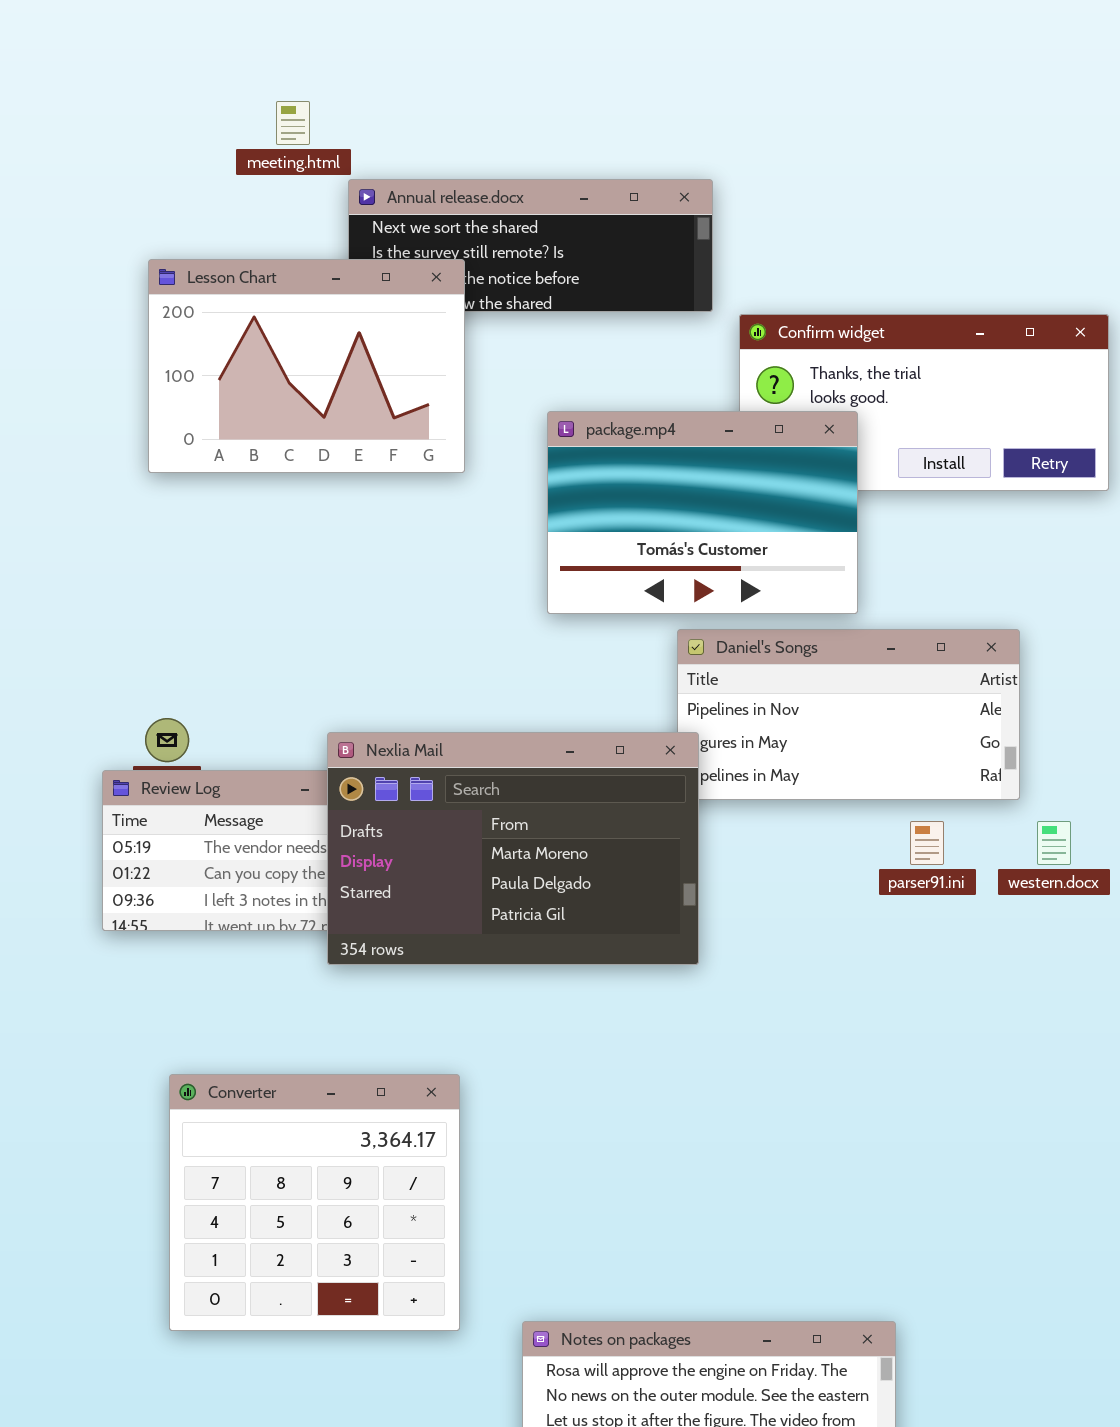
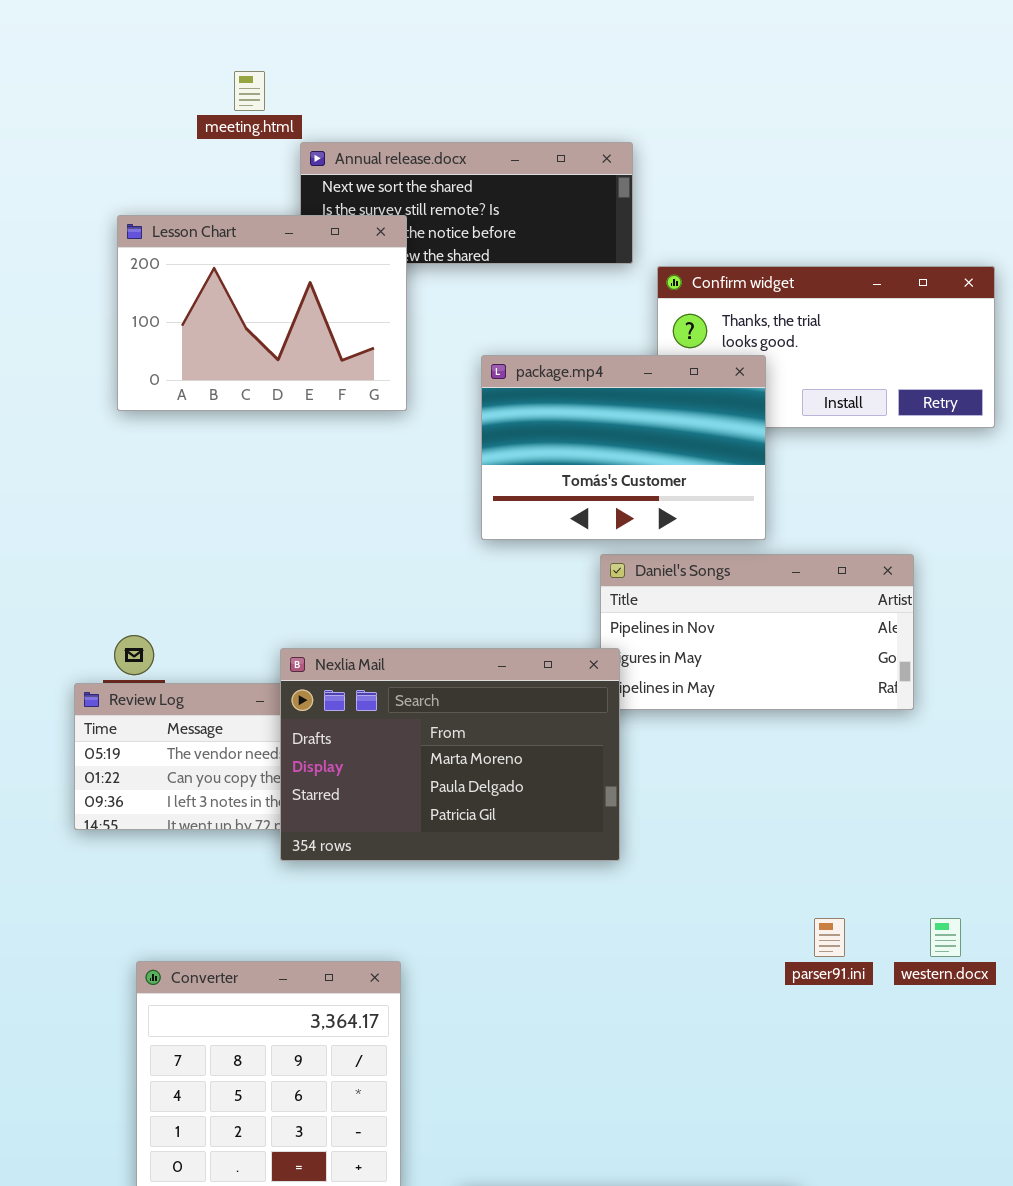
parser91.ini: [910,821,944,865] -> [814,918,845,957], moved
western.docx: [1037,821,1071,865] -> [930,918,961,957], moved

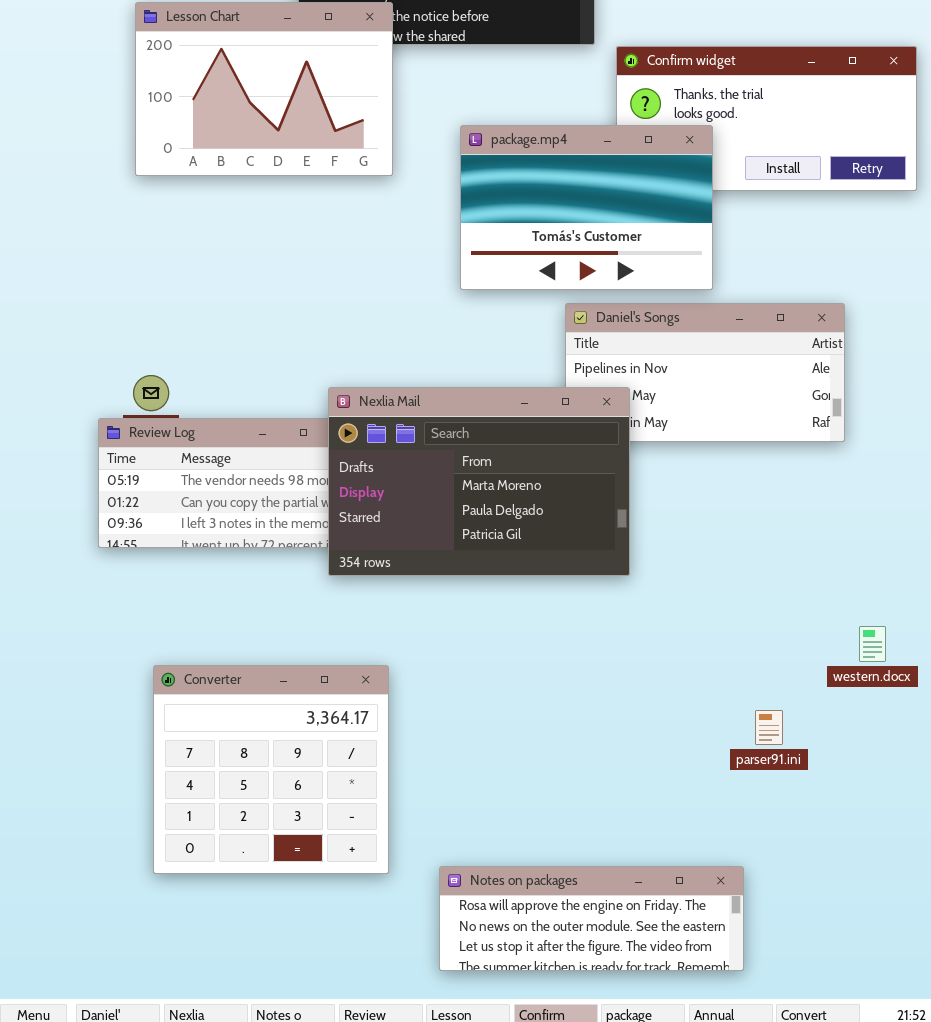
Nexlia Mail: [280,648,620,861] -> [328,387,630,576], moved
parser91.ini: [814,918,845,957] -> [755,710,783,745], moved

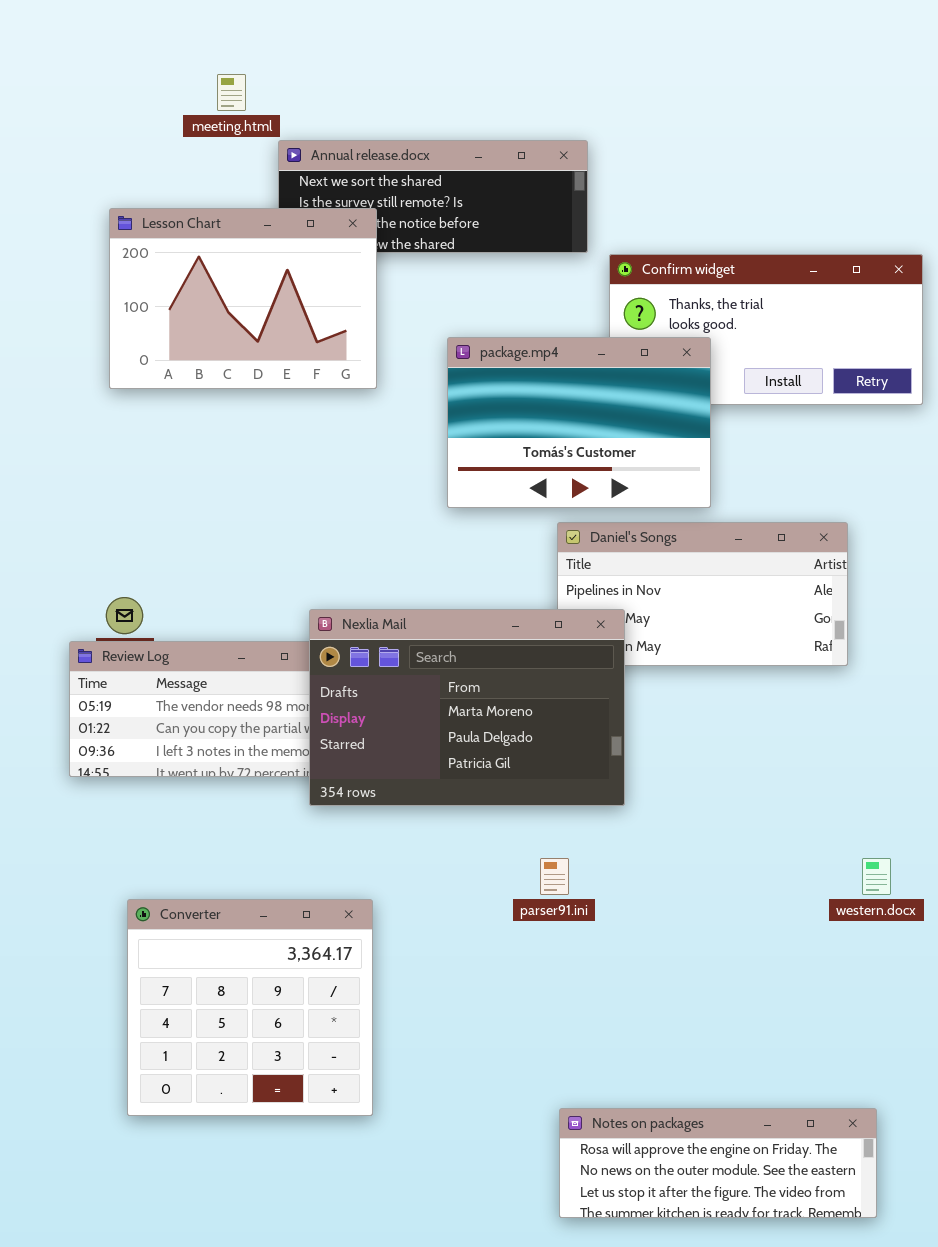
parser91.ini: [755,710,783,745] -> [540,858,569,895], moved
Notes on packages: [439,866,744,971] -> [559,1108,877,1218], moved

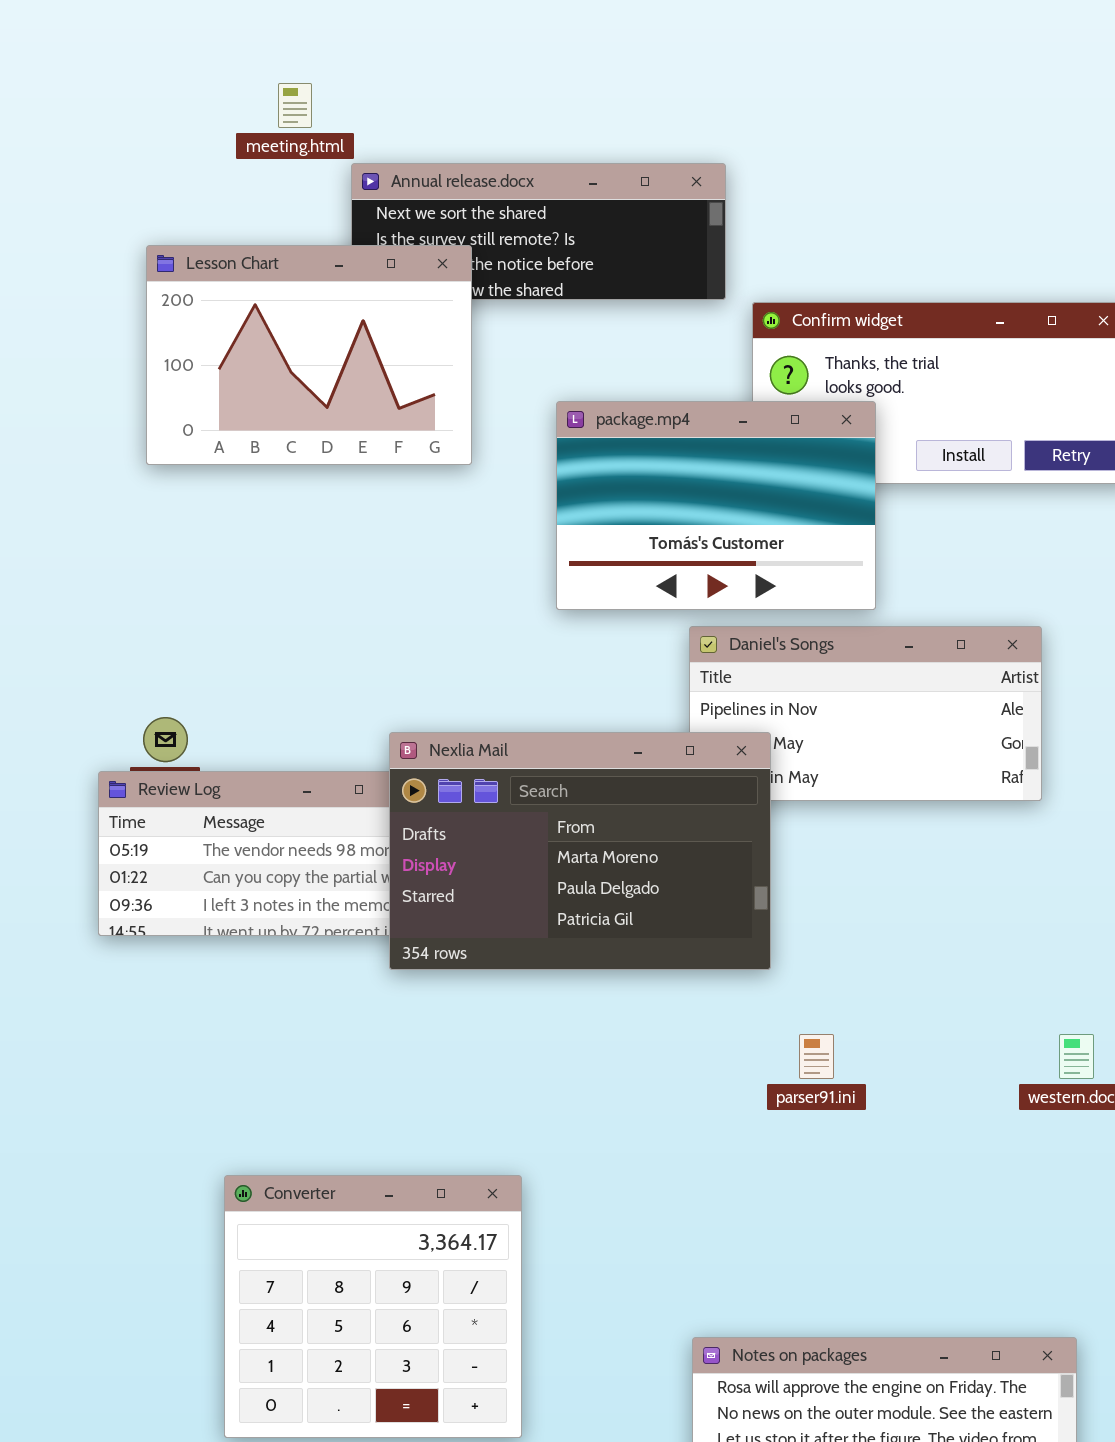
parser91.ini: [540,858,569,895] -> [799,1034,834,1079], moved
Converter: [127,899,373,1116] -> [224,1175,522,1438], moved

